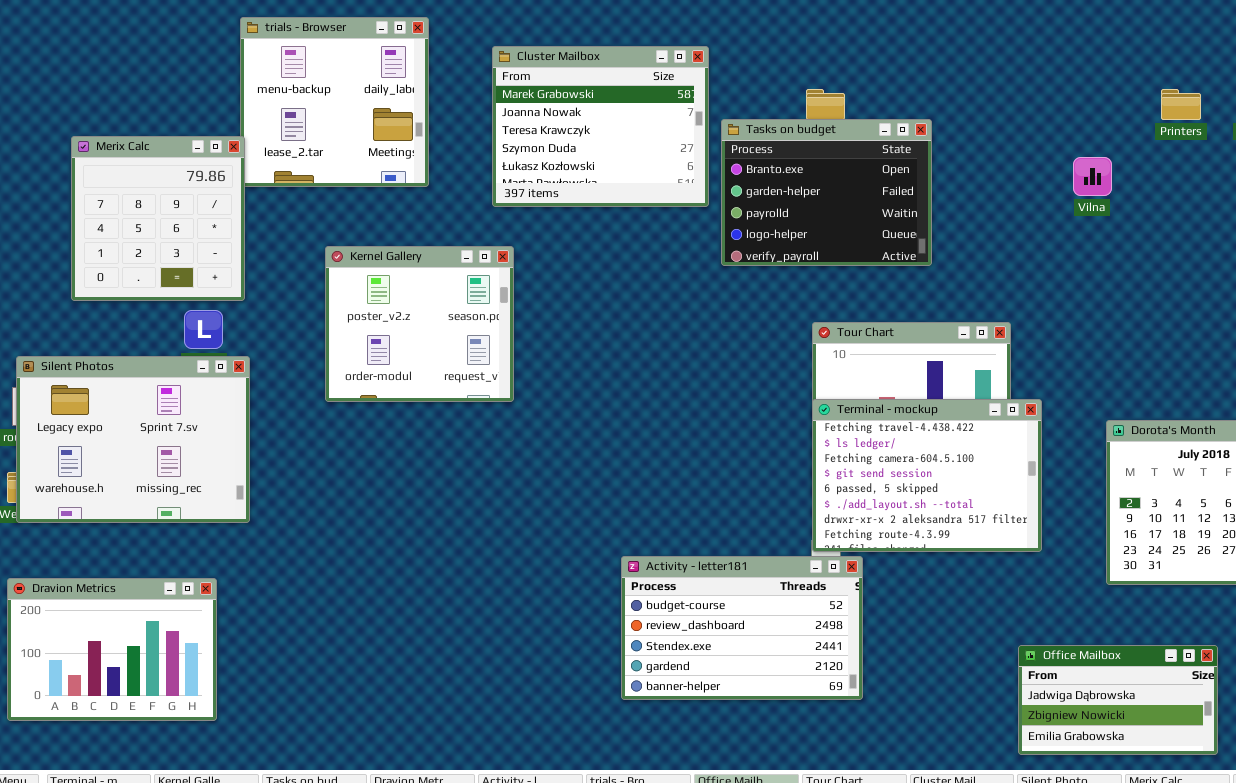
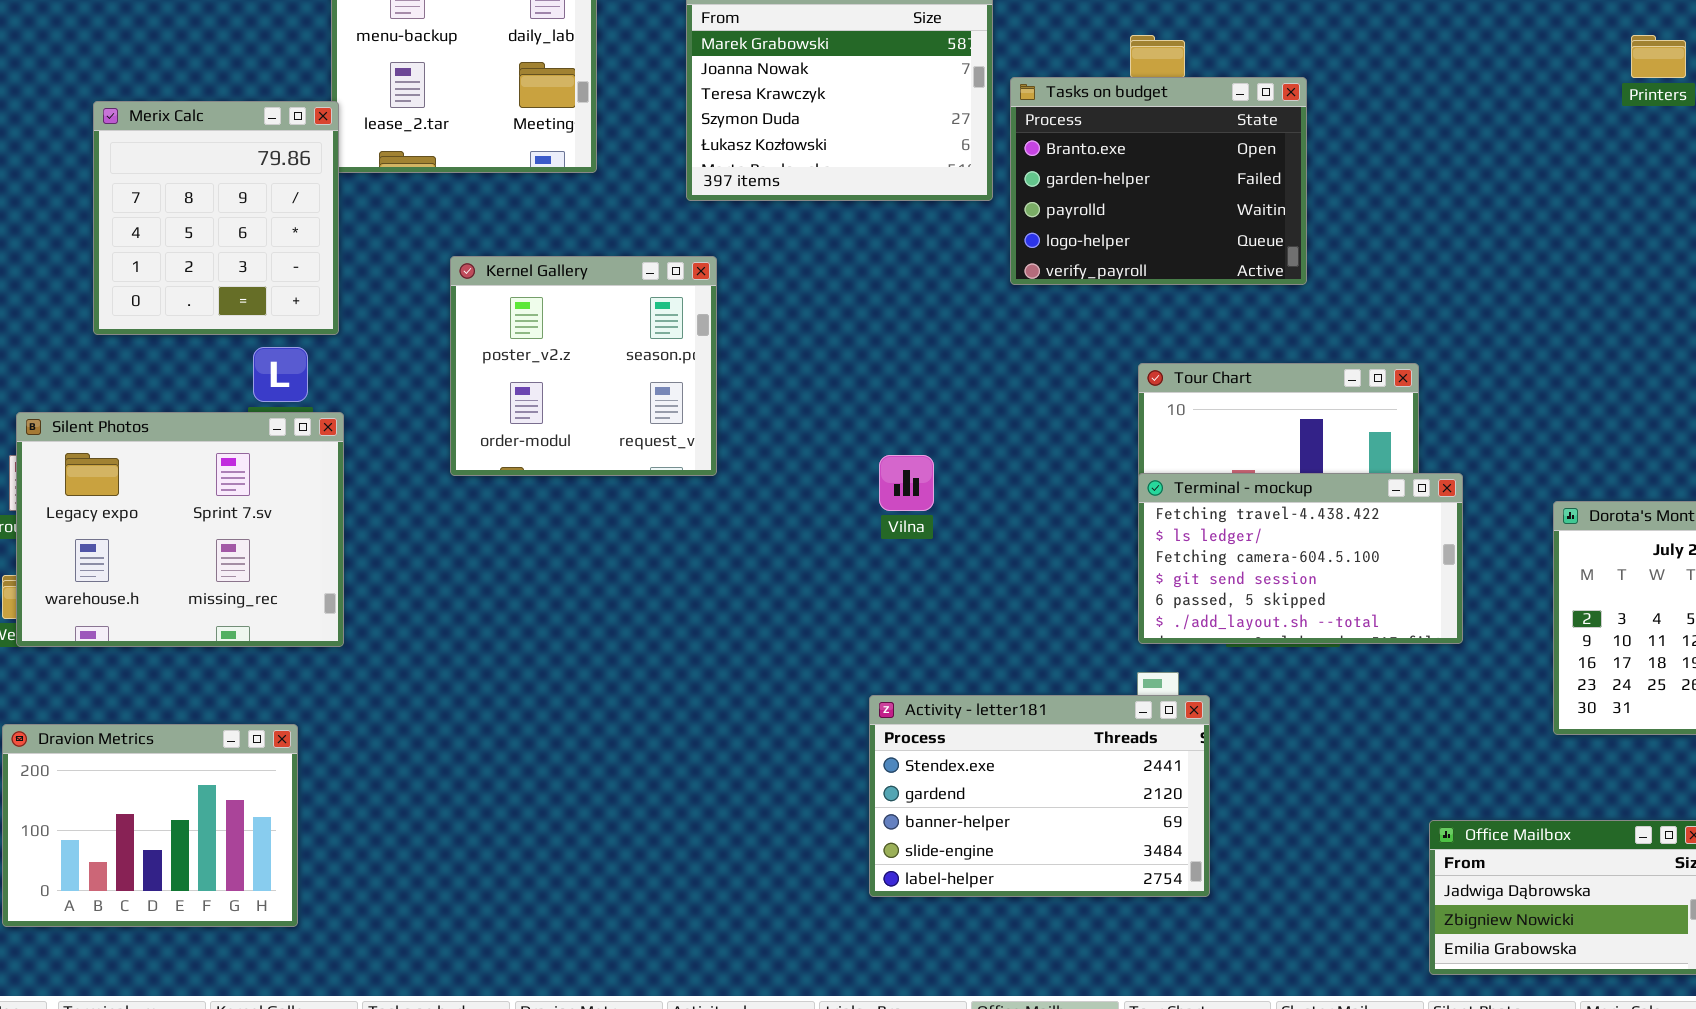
Vilna: [1073,157,1112,196] -> [879,455,934,511], moved
Terminal - mockup: [812,399,1042,552] -> [1138,473,1463,644], resized
Activity - letter181: [621,556,863,700] -> [869,695,1210,897], scrolled down 2 rows

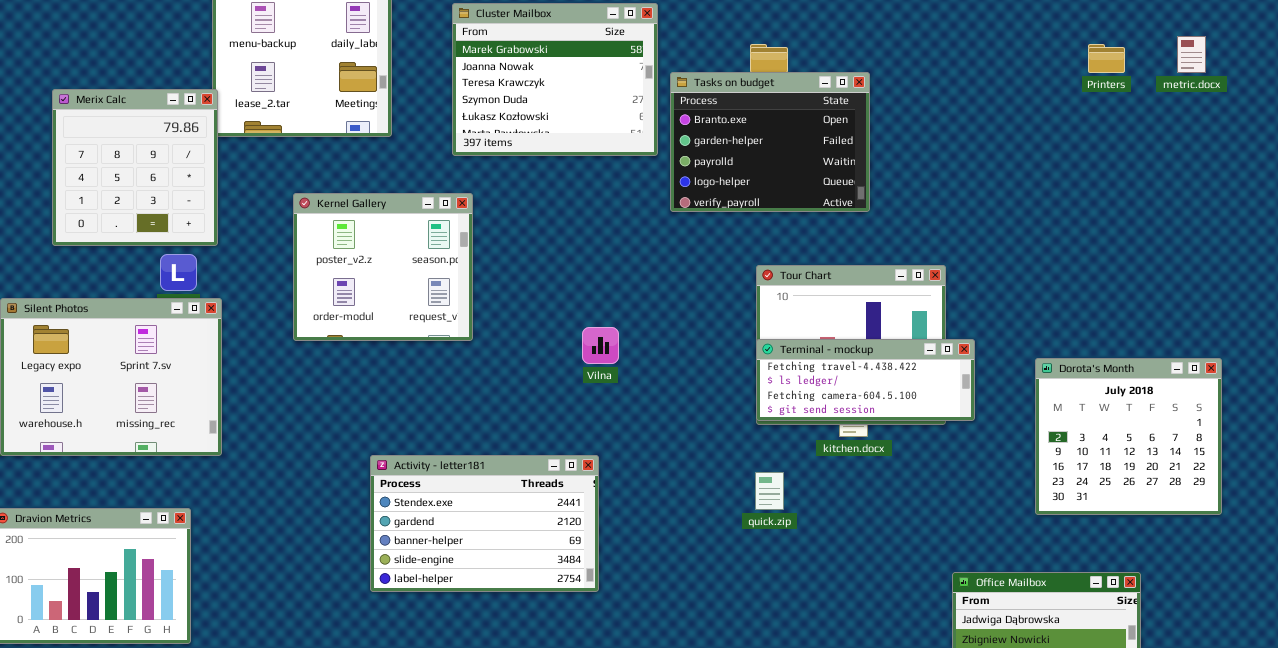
Terminal - mockup: [1138,473,1463,644] -> [756,339,975,421], resized
Activity - letter181: [869,695,1210,897] -> [370,455,599,592], moved

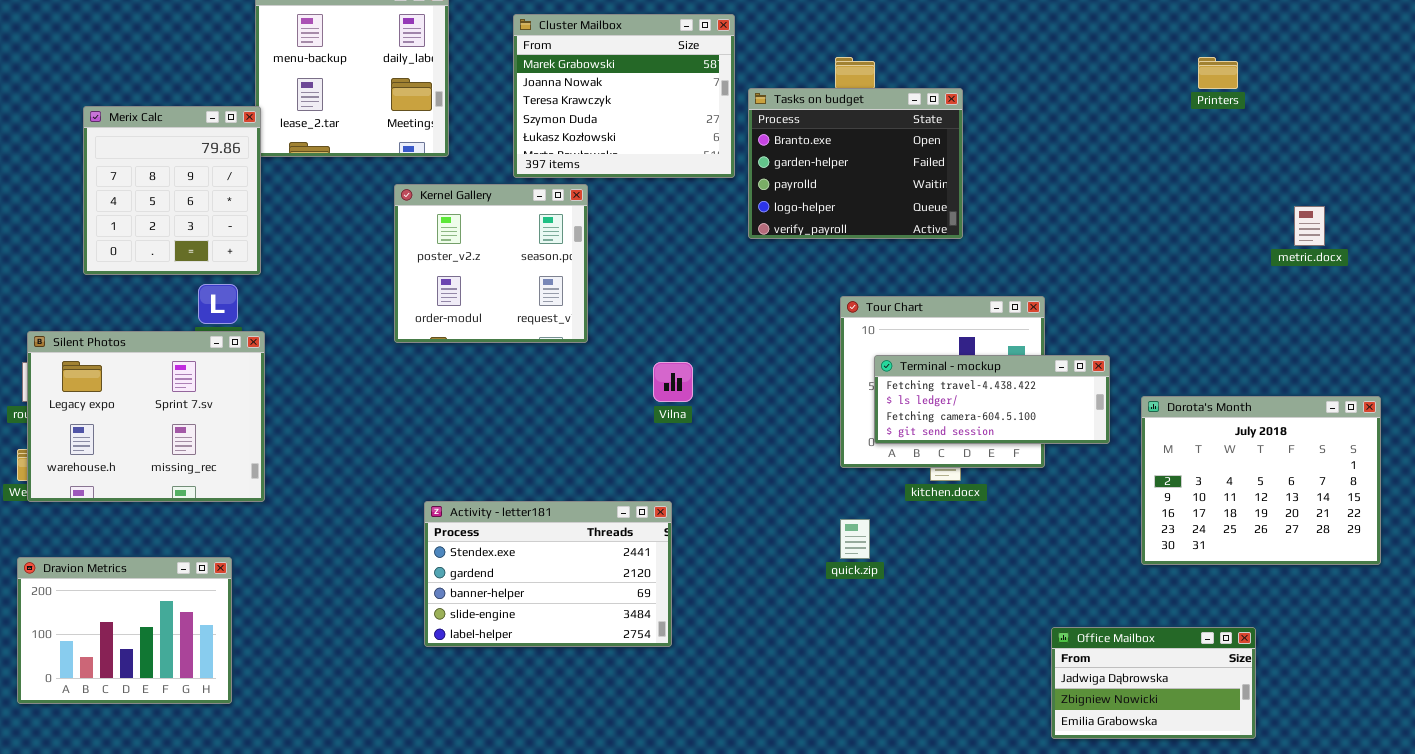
metric.docx: [1177,36,1206,73] -> [1294,206,1325,246], moved
Kernel Gallery: [293,193,473,341] -> [394,184,588,343], moved
Terminal - mockup: [756,339,975,421] -> [874,355,1110,444], moved
Dorota's Month: [1035,358,1222,515] -> [1141,396,1381,565], resized

